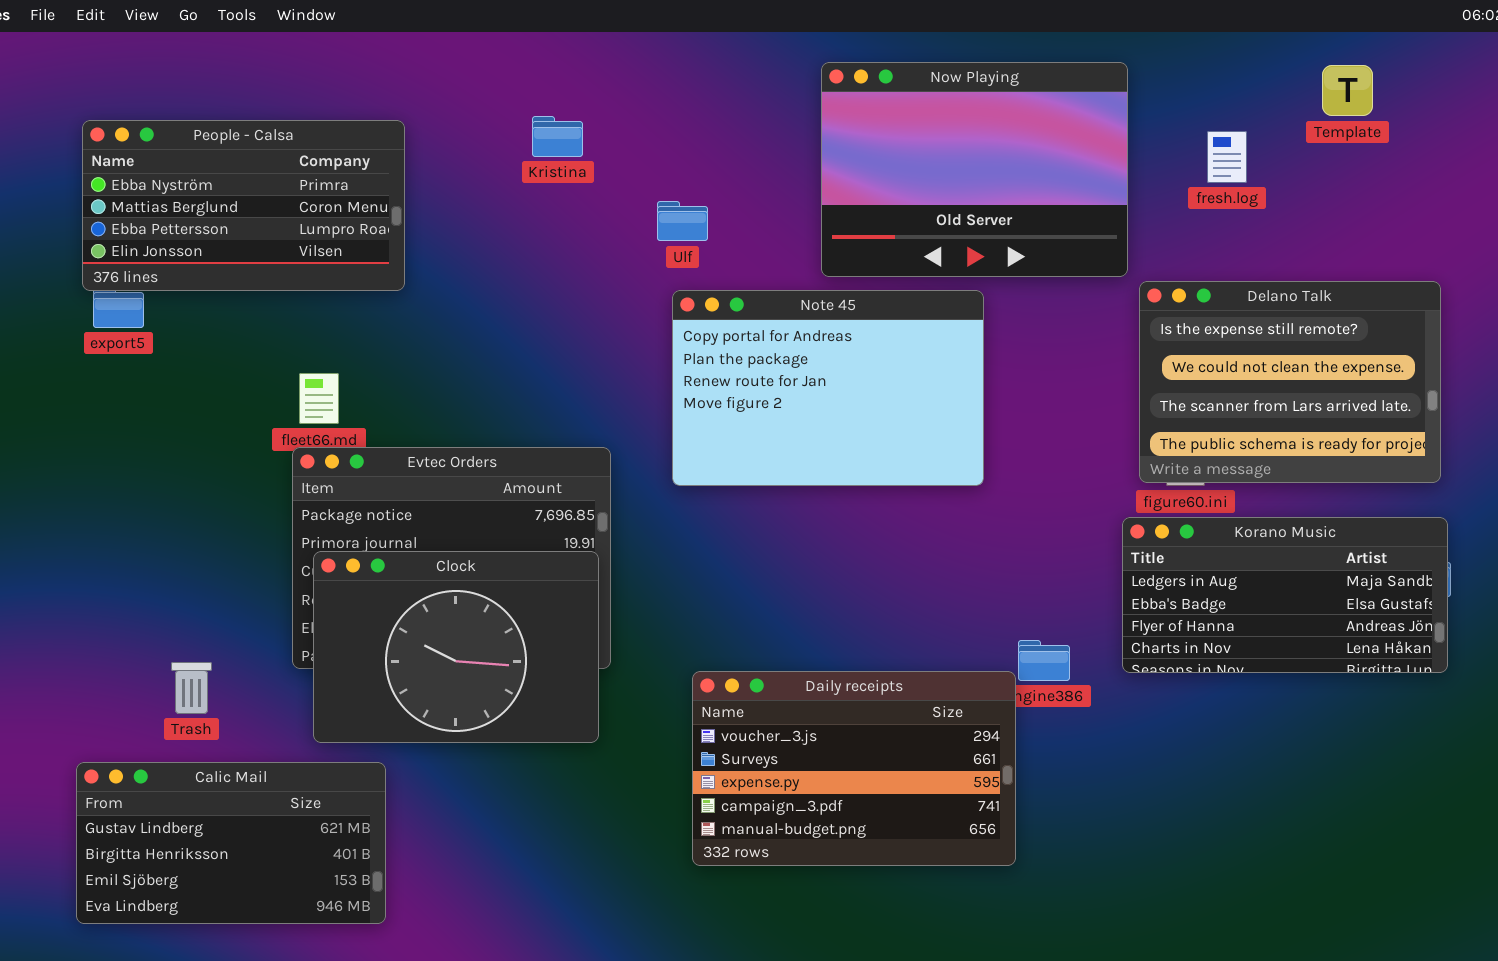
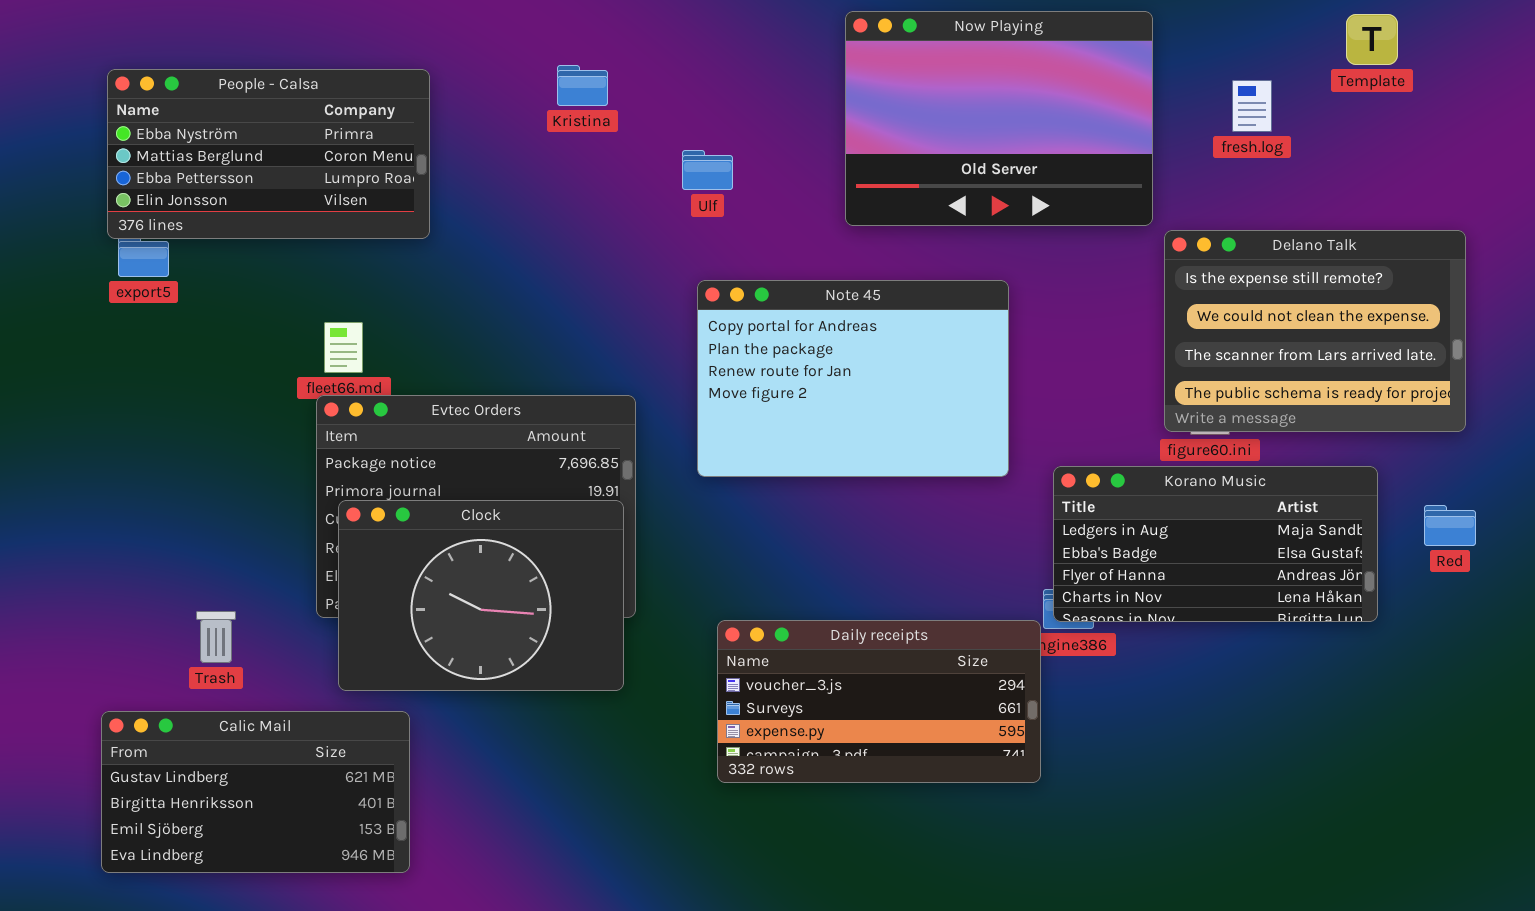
Note 45: [672,290,984,486] -> [697,280,1009,477], moved
Korano Music: [1122,517,1448,673] -> [1053,466,1378,622], moved
Daily receipts: [692,671,1016,866] -> [717,620,1041,783], resized

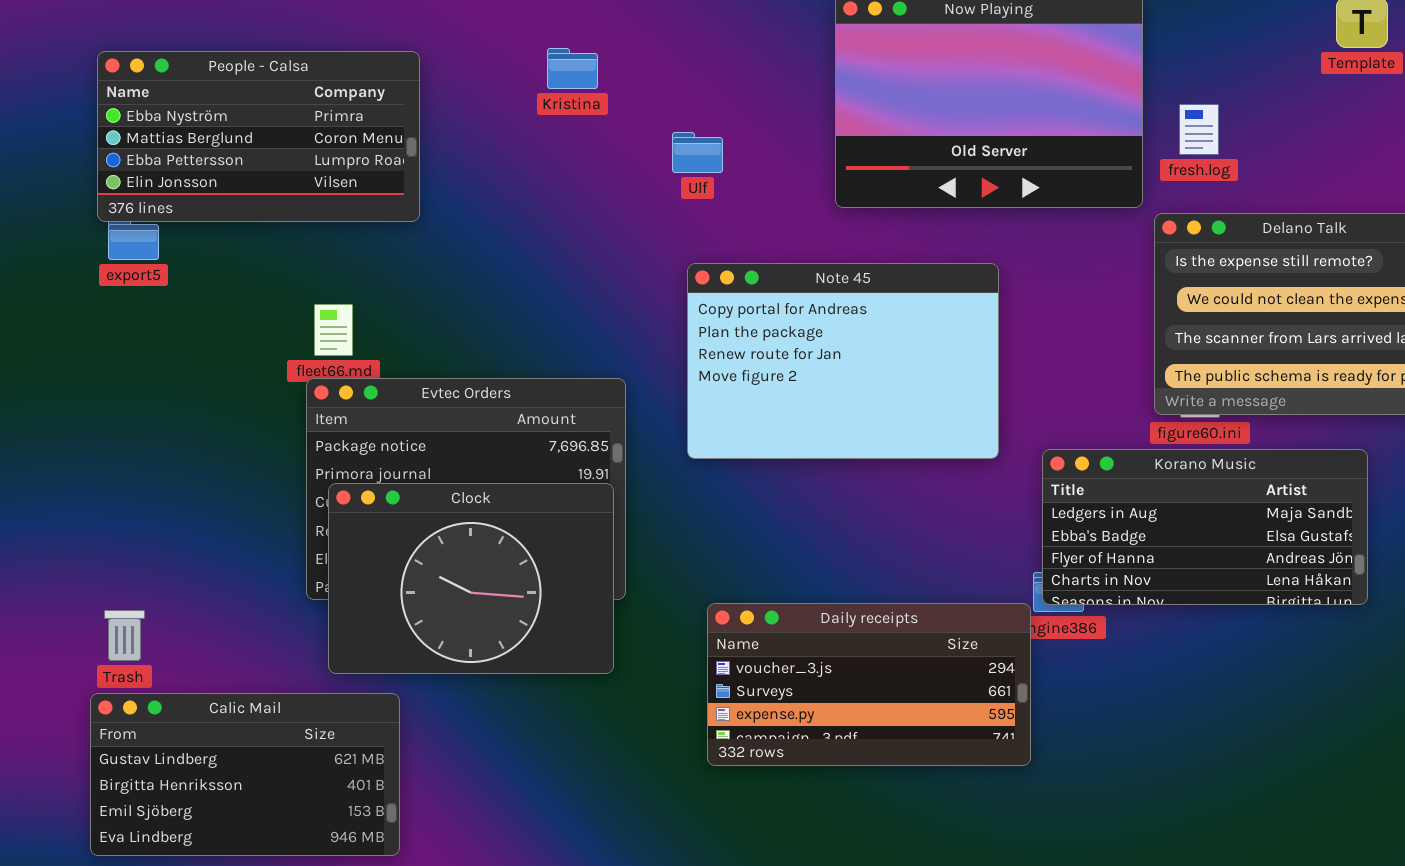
fresh.log: [1232,80,1272,132] -> [1179,104,1219,155], moved
Trash: [196,611,236,663] -> [104,610,145,661], moved

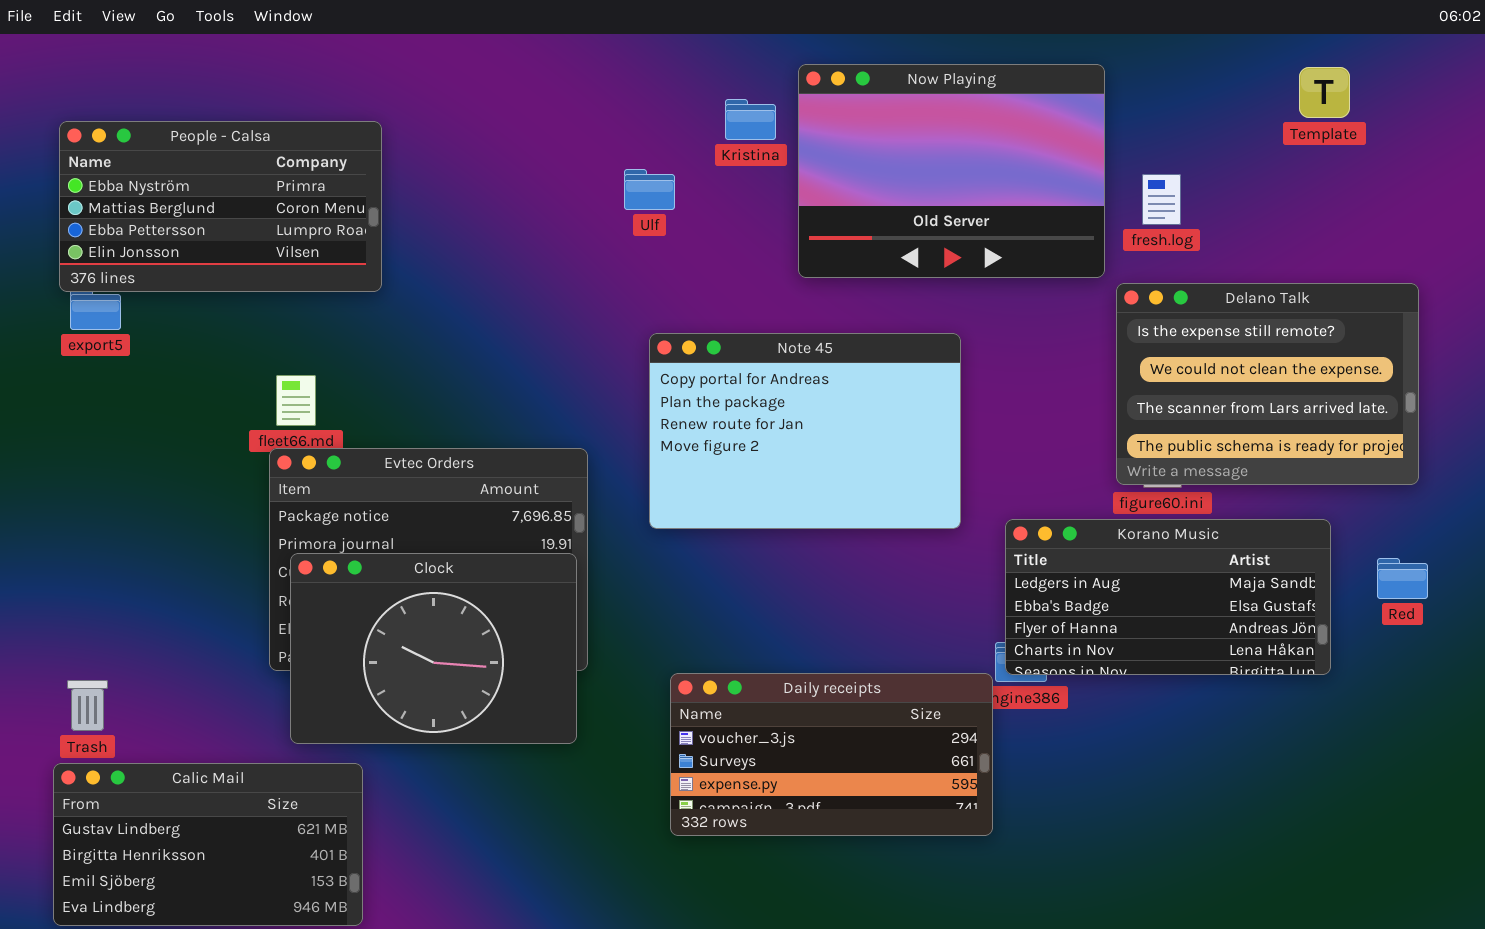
Kristina: [547,48,598,89] -> [725,99,776,140], moved
Ulf: [672,132,723,173] -> [624,169,675,210], moved

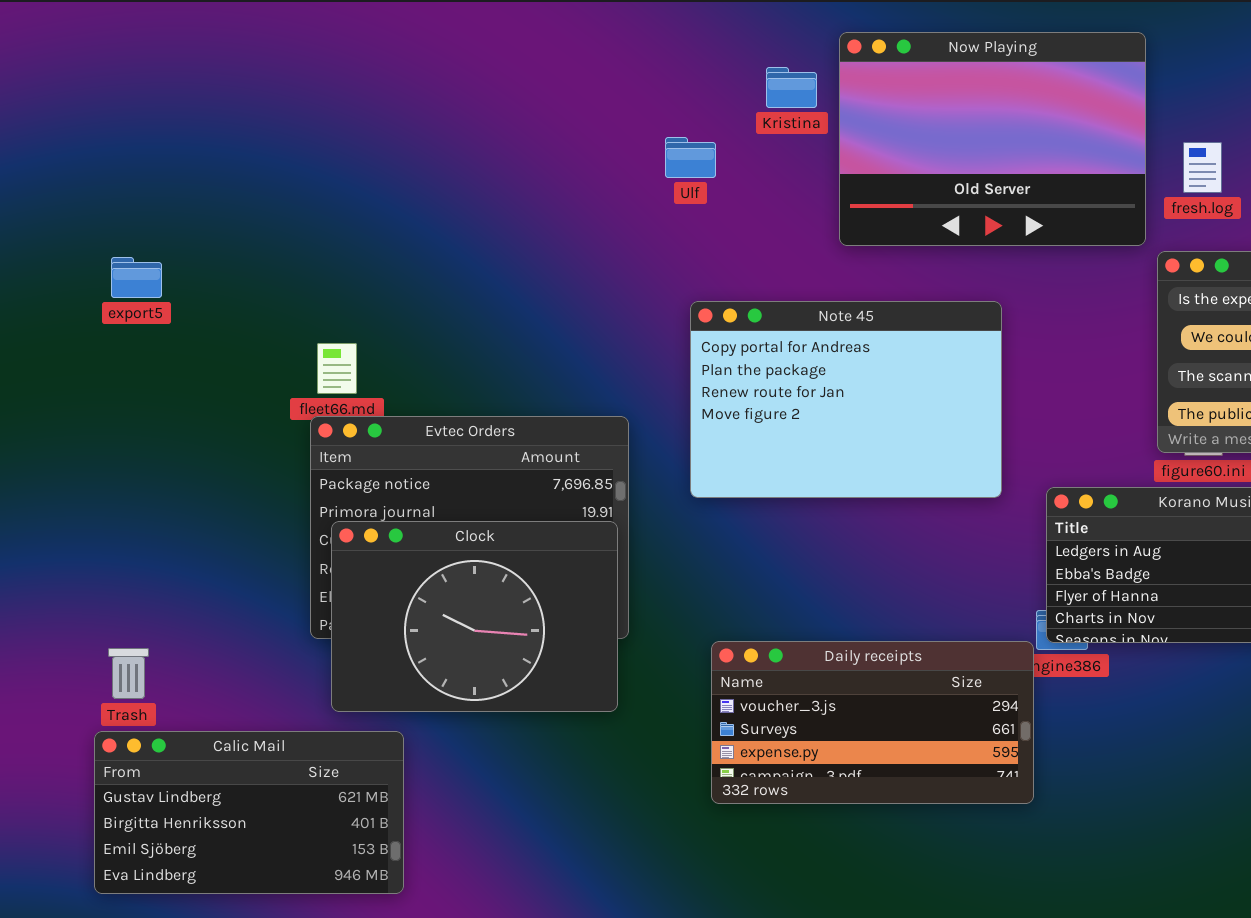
People - Calsa: [59,121,382,292] -> none, closed

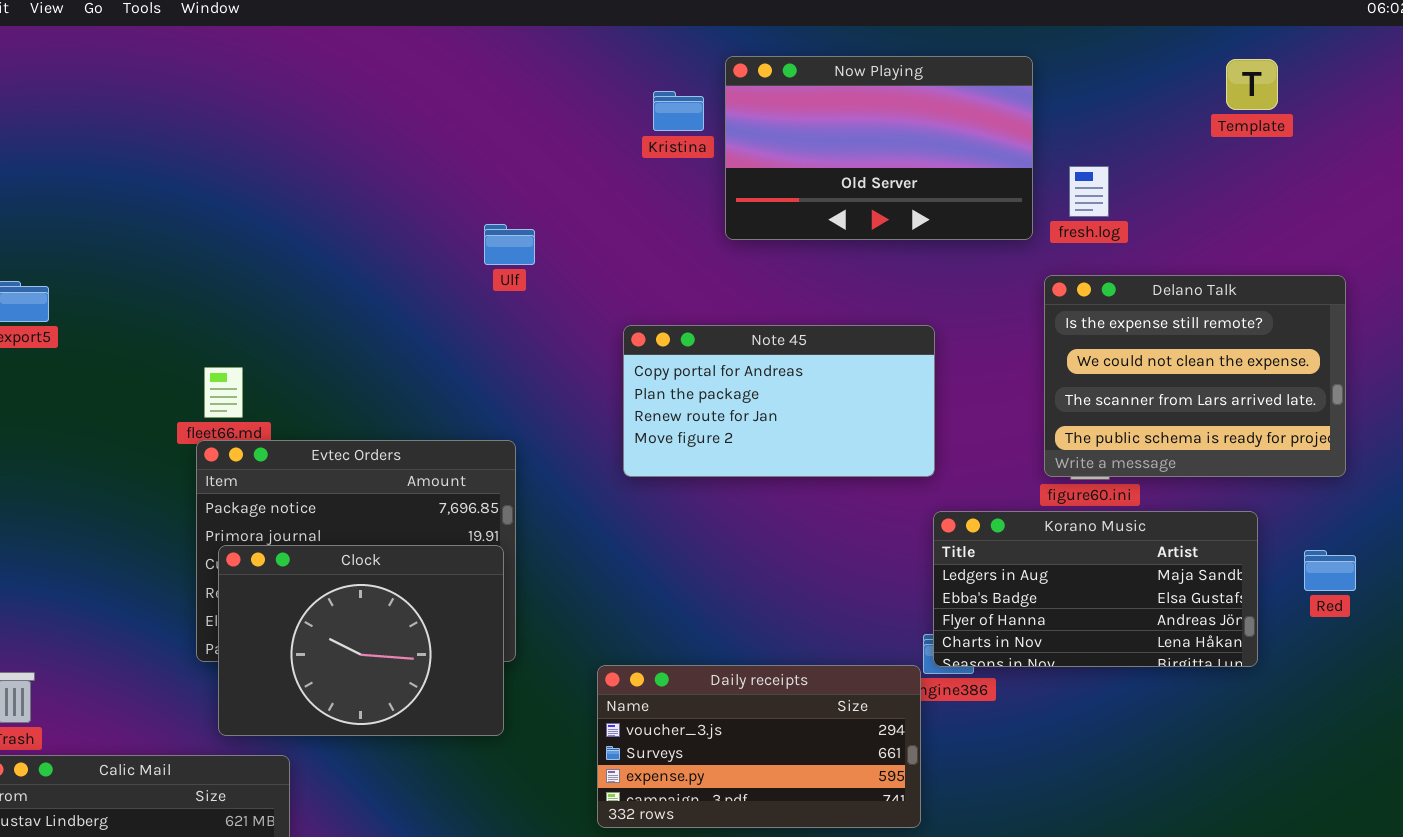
Now Playing: [839,32,1146,246] -> [725,56,1033,240], resized
Ulf: [665,137,716,178] -> [484,224,535,265], moved
Note 45: [690,301,1002,498] -> [623,325,935,477], moved, resized

